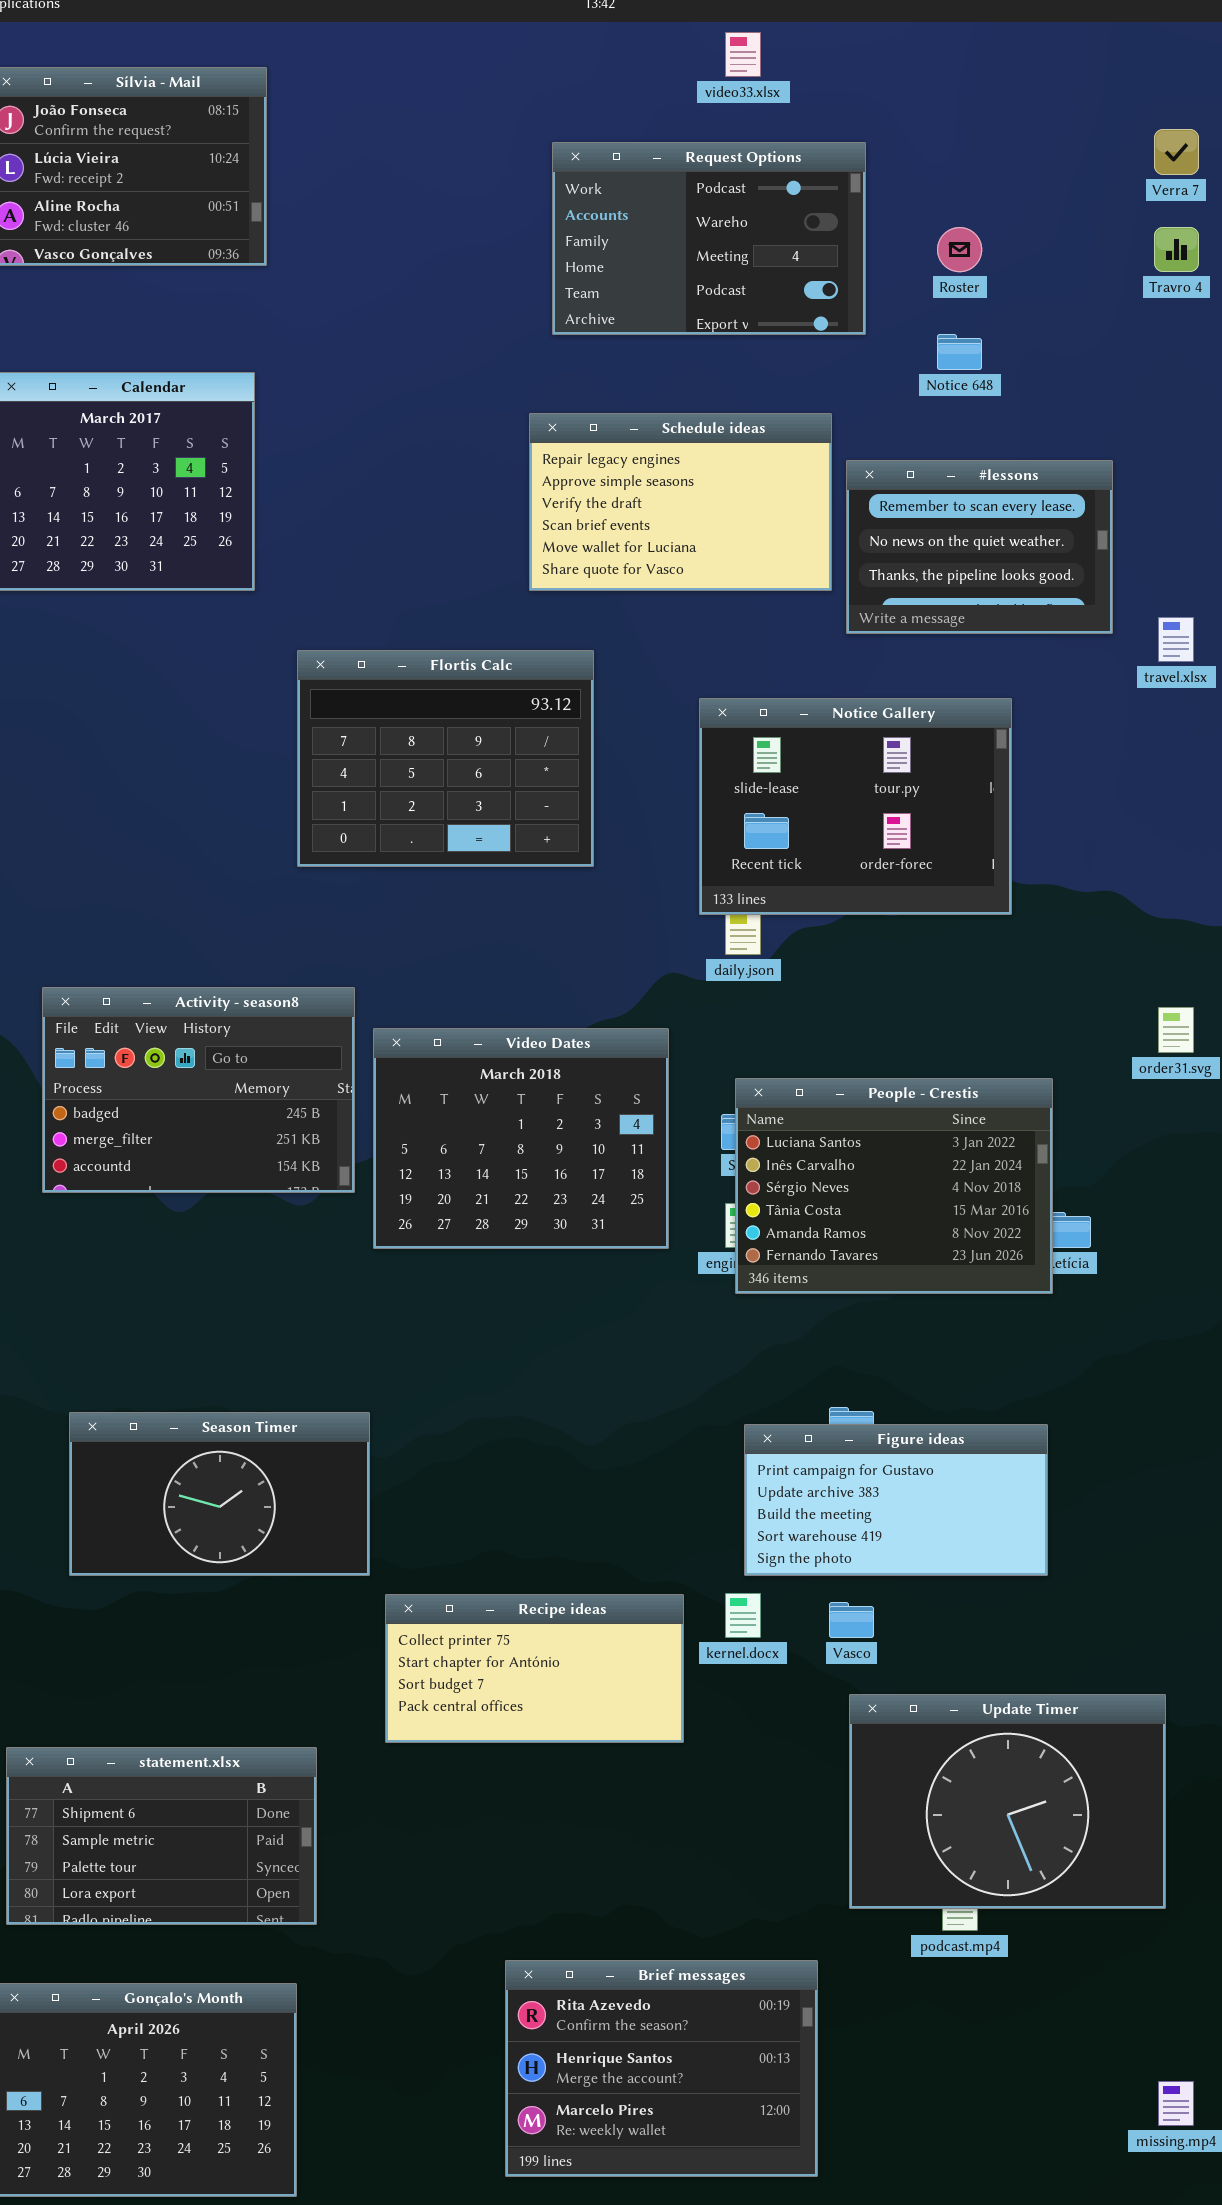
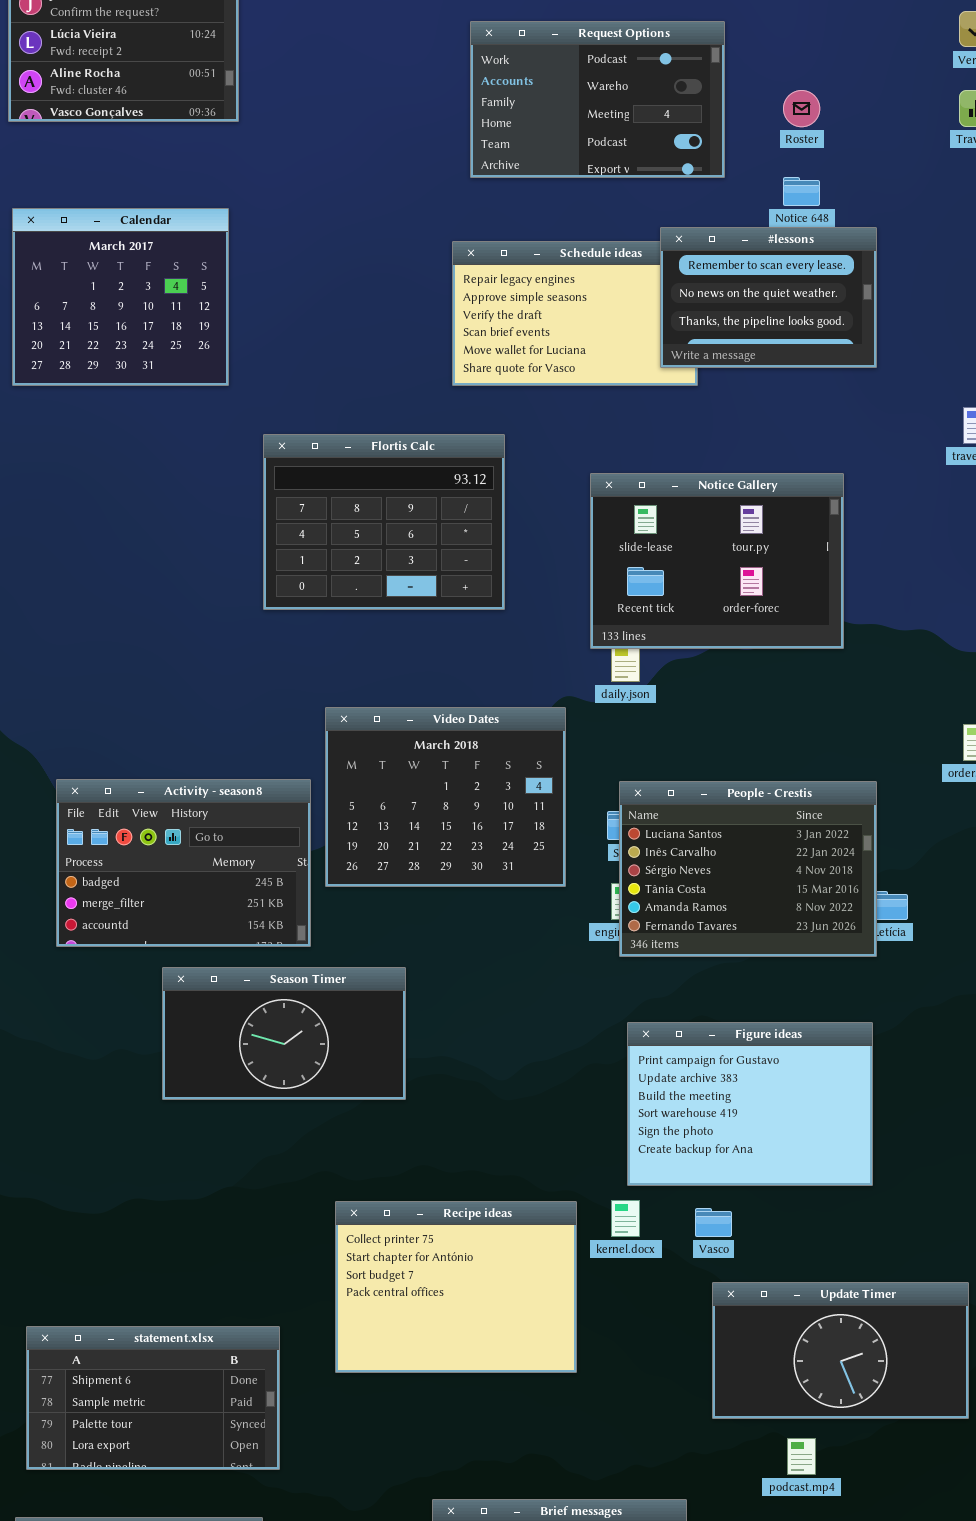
#lessons: [846,460,1113,634] -> [660,227,877,368], moved
Activity - season8: [42,987,355,1193] -> [56,779,311,947], moved
Video Dates: [373,1028,669,1249] -> [325,707,566,887], moved
Season Timer: [69,1412,370,1576] -> [162,967,406,1100], moved
Figure ideas: [744,1424,1048,1576] -> [627,1022,873,1186], resized
Recipe ideas: [385,1594,684,1743] -> [335,1201,577,1373], resized
Update Timer: [849,1694,1166,1909] -> [712,1282,969,1419], resized

